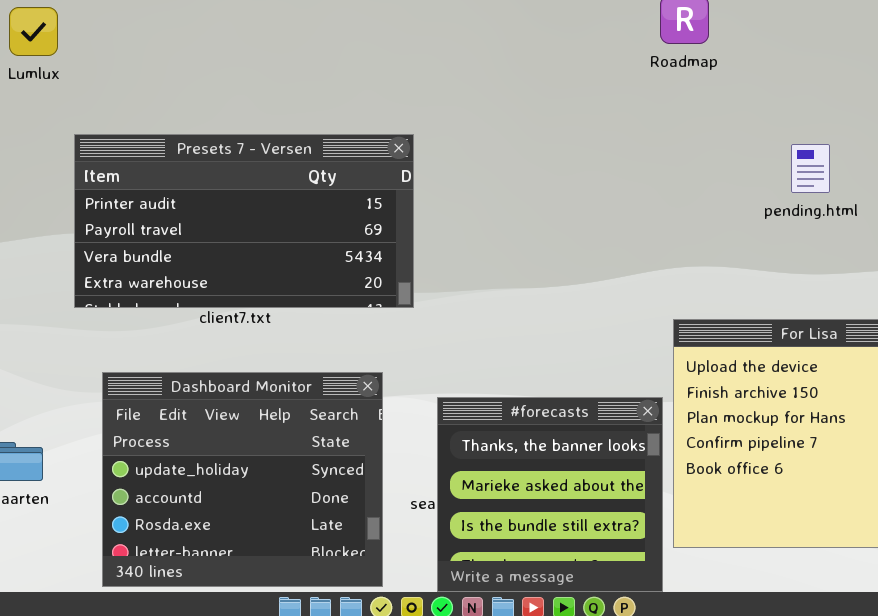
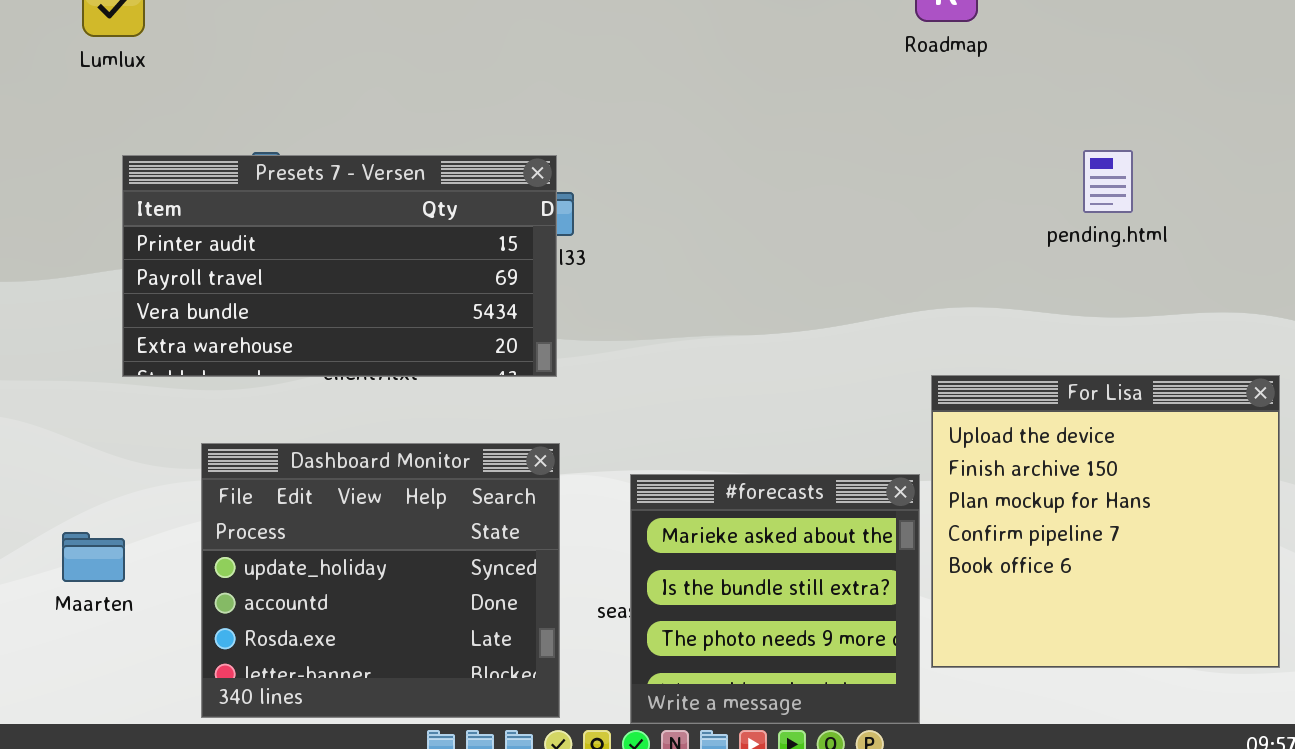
Presets 7 - Versen: [74,134,414,308] -> [122,155,557,377], moved
#forecasts: [437,397,663,592] -> [630,474,920,724], scrolled down 1 row

